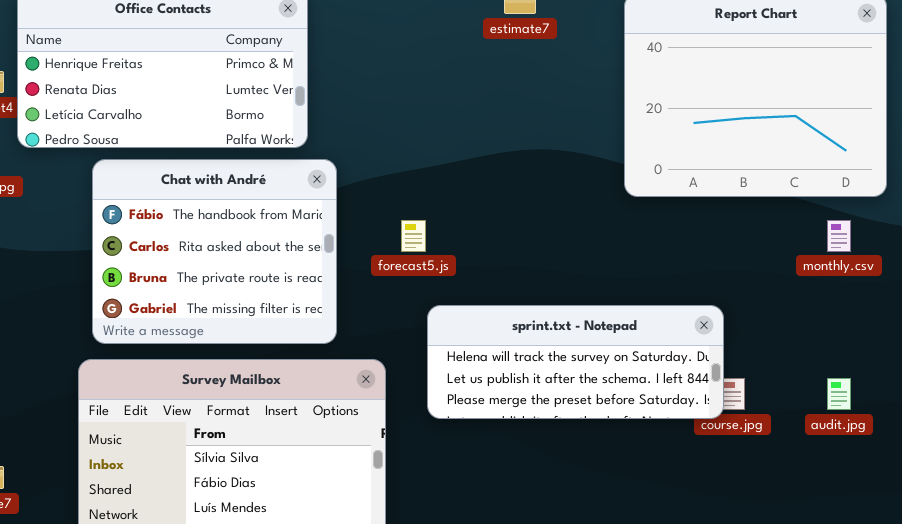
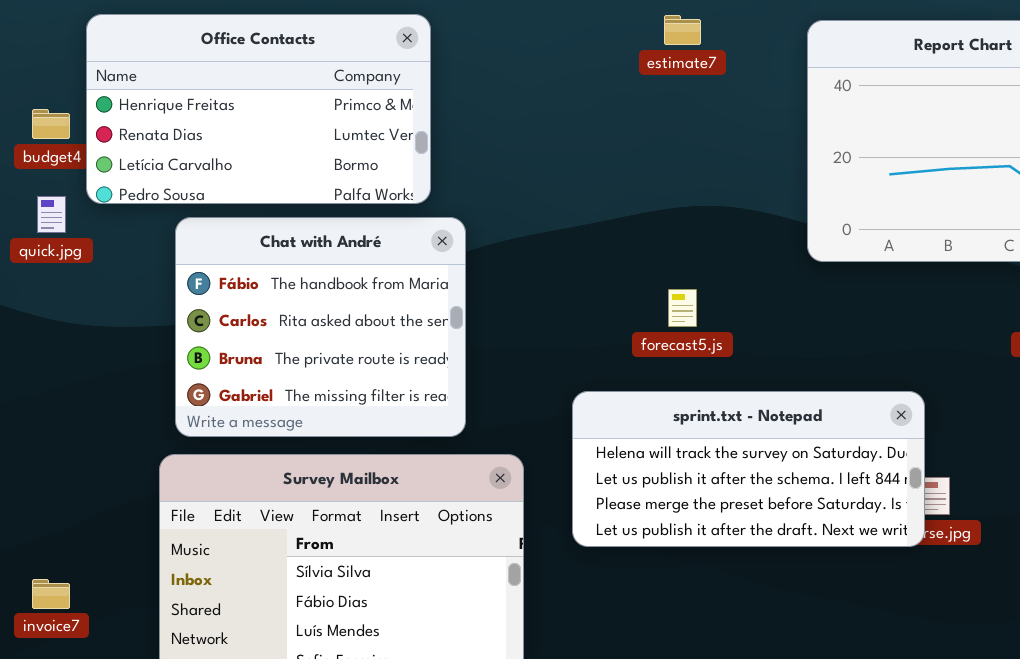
forecast5.js: [401,220,426,252] -> [668,289,697,327], moved
sprint.txt - Notepad: [427,305,724,419] -> [572,391,925,547], resized

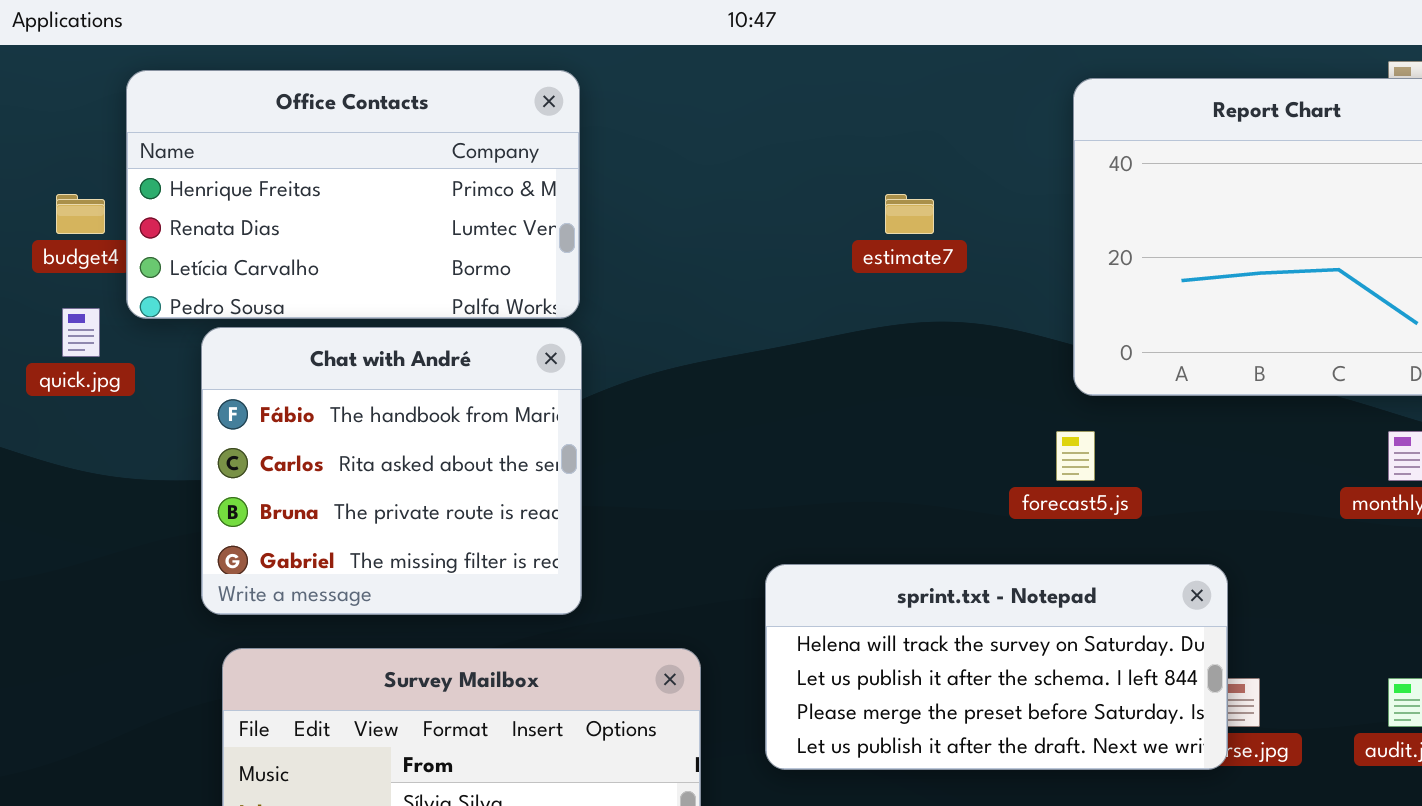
estimate7: [664,15,701,45] -> [885,194,934,234], moved
Chat with André: [175,217,466,437] -> [201,327,582,615], moved
forecast5.js: [668,289,697,327] -> [1056,431,1095,481], moved

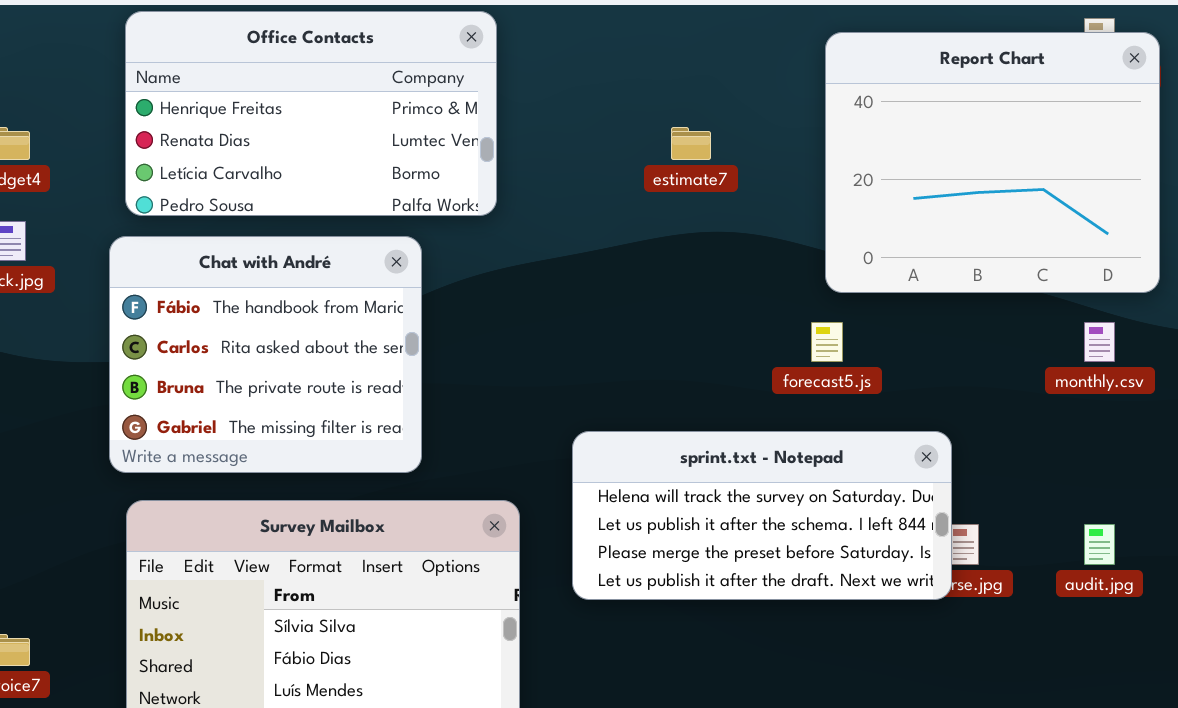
Office Contacts: [126,70,580,319] -> [125,11,497,216], moved

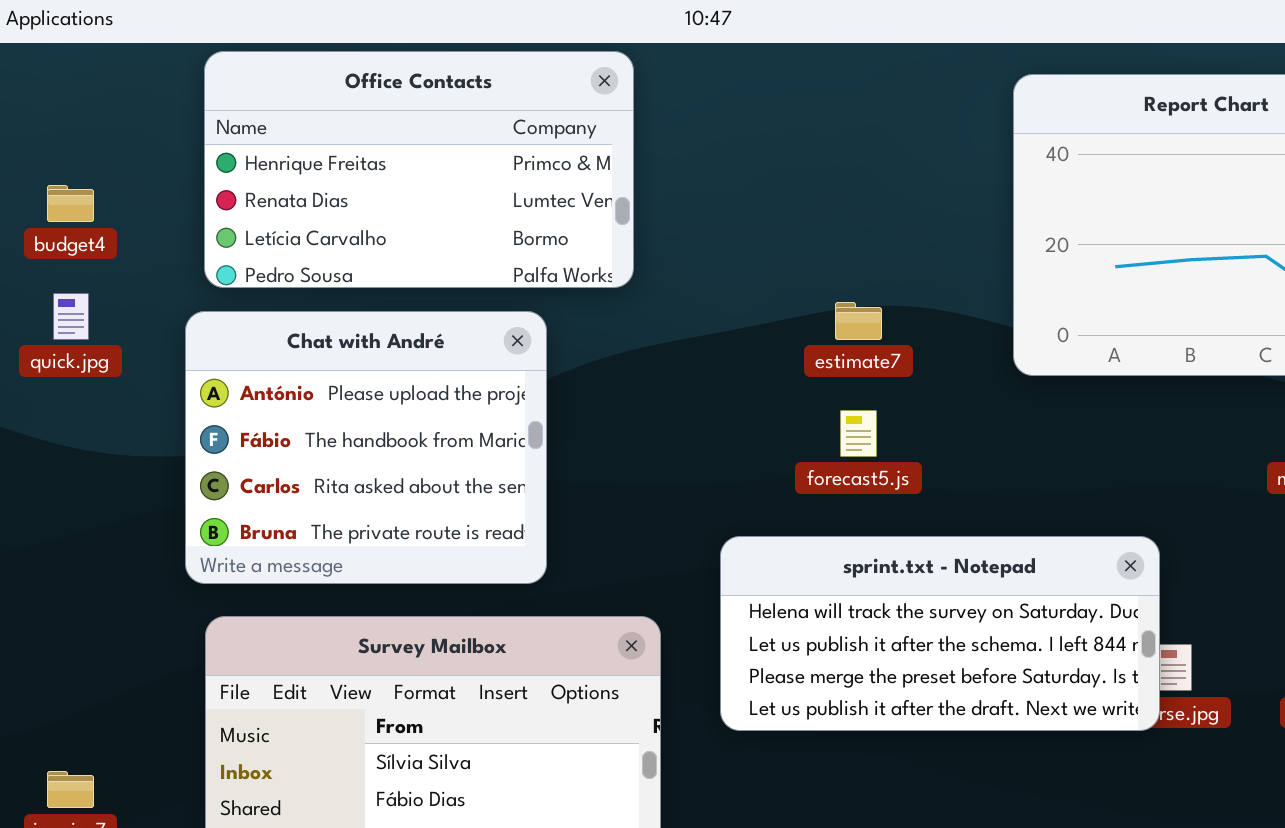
estimate7: [671,127,711,160] -> [835,302,882,340], moved
Chat with André: [109,236,422,473] -> [185,311,547,584], scrolled up 1 row
forecast5.js: [811,322,843,362] -> [840,410,877,457], moved

